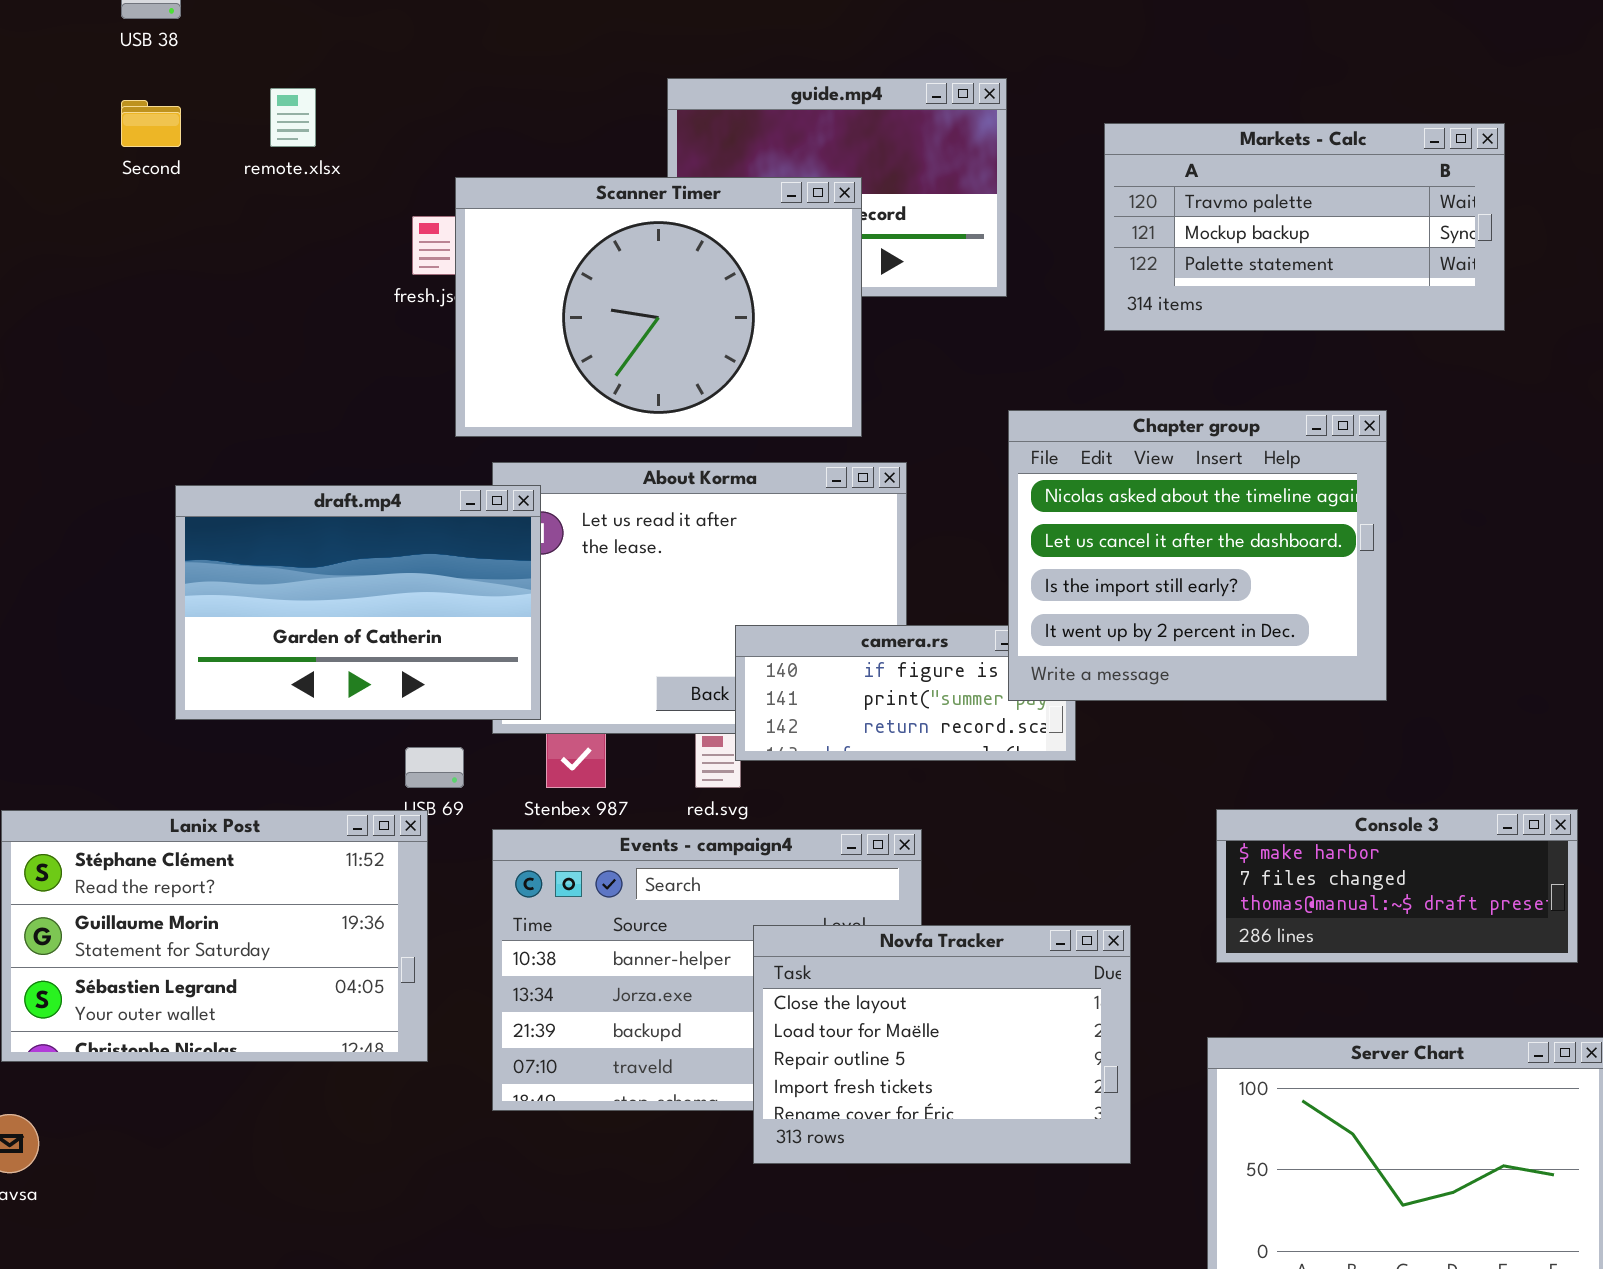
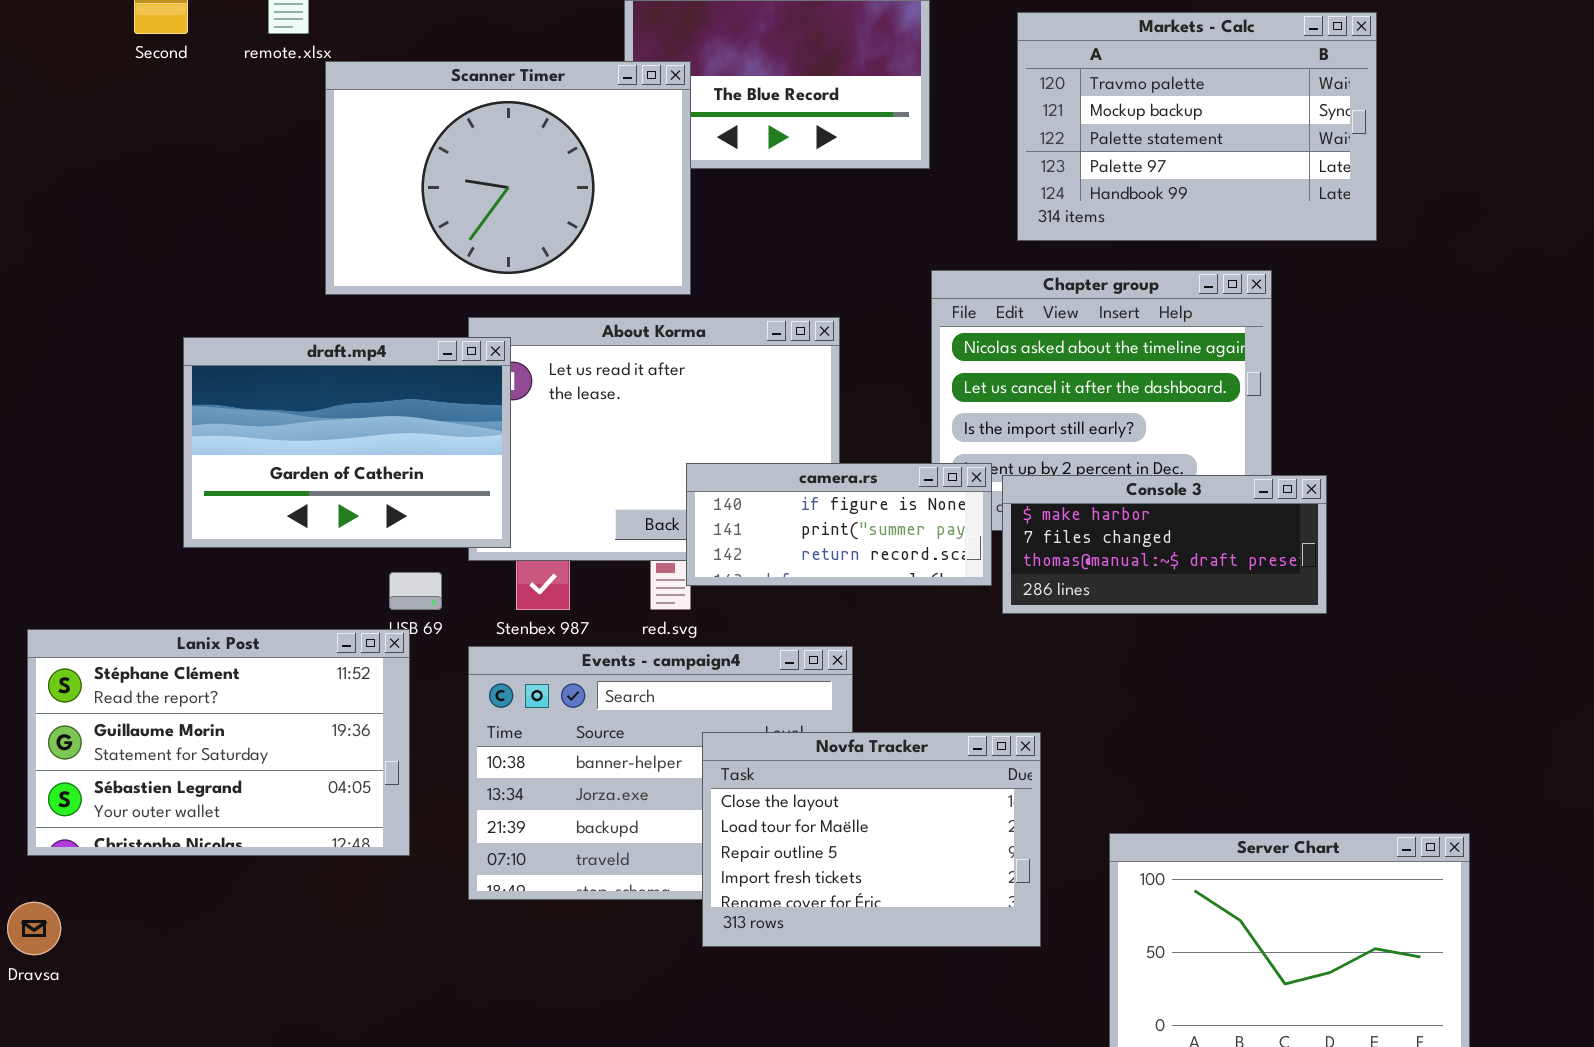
Markets - Calc: [1104,123,1505,331] -> [1017,12,1377,241], resized
Scanner Timer: [455,177,862,437] -> [325,61,691,295], moved
camera.rs: [735,625,1076,761] -> [686,463,992,586], raised
Console 3: [1216,809,1578,963] -> [1002,475,1327,614], moved

